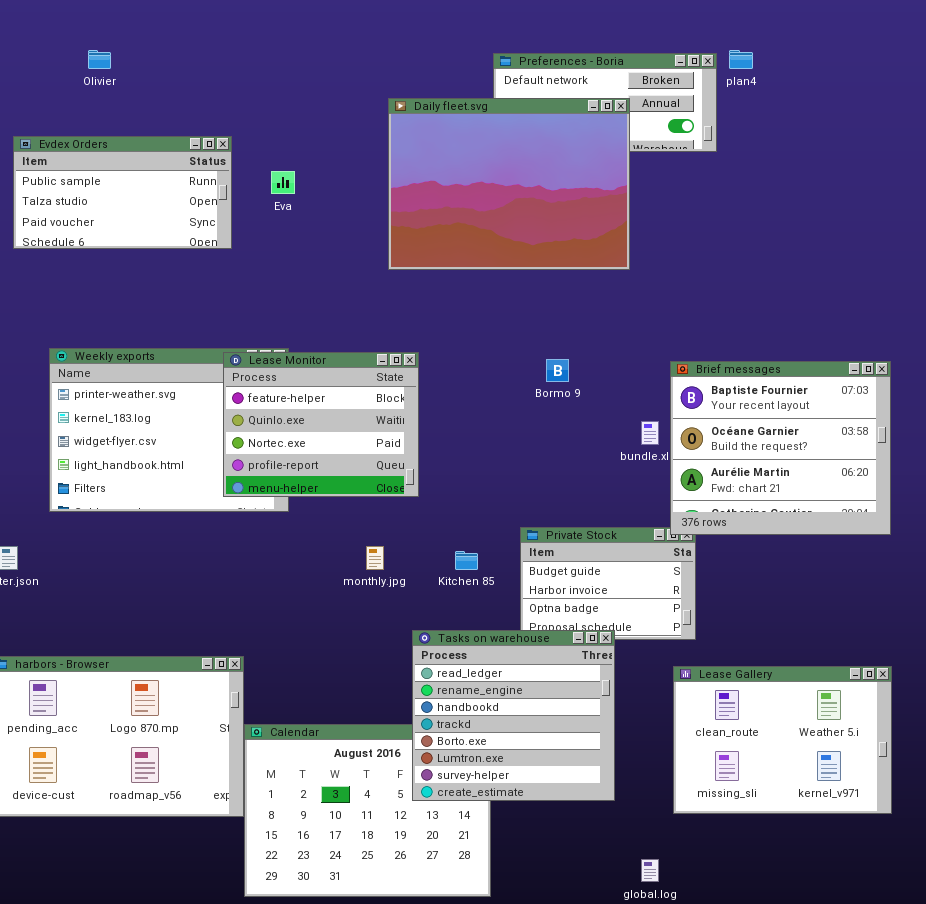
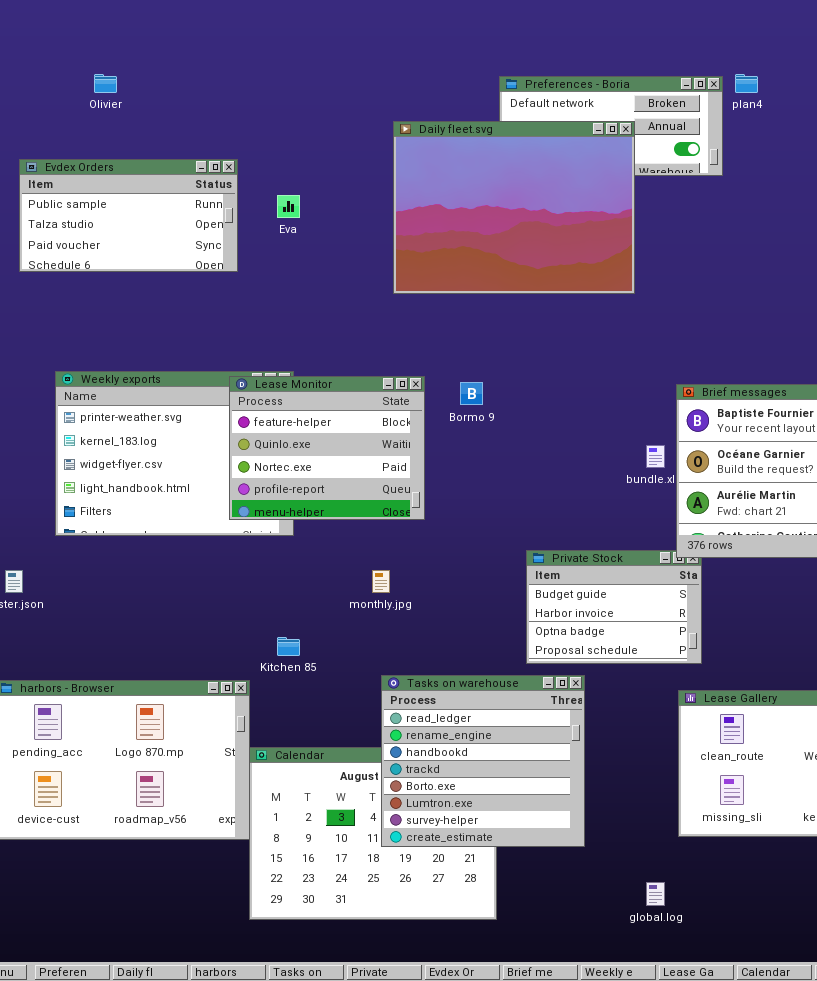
Bormo 9: [546,359,569,382] -> [460,382,483,405], moved
Kitchen 85: [455,551,478,570] -> [277,637,300,656], moved
Tasks on warehouse: [412,630,615,801] -> [381,675,585,847], moved

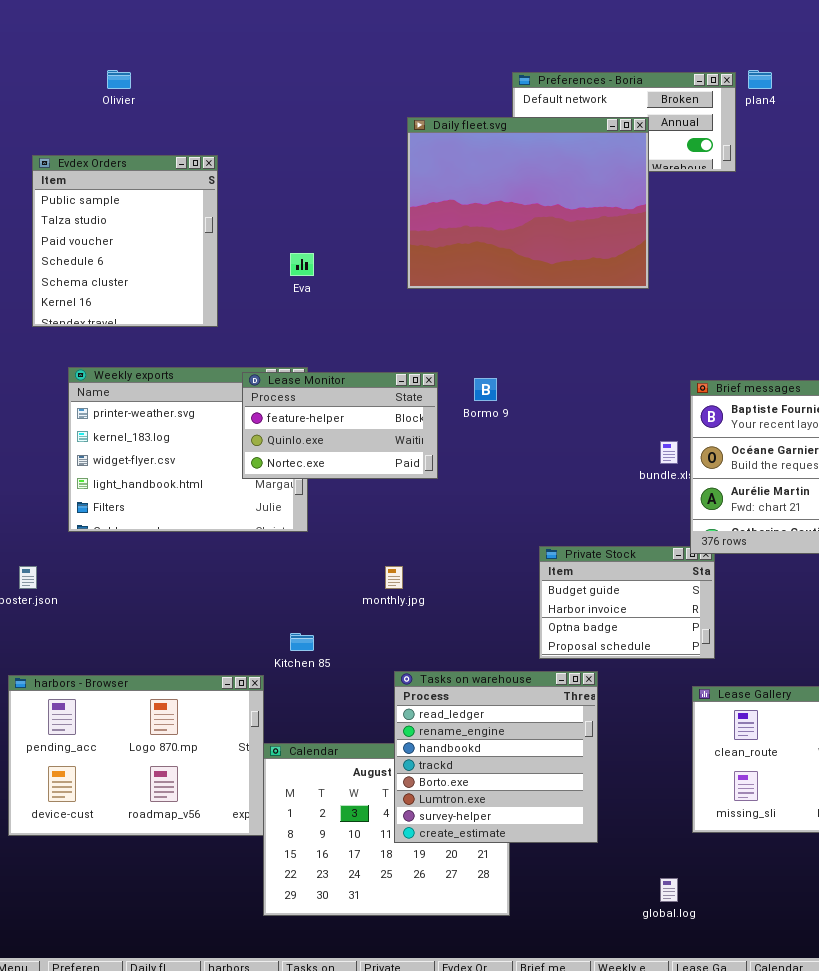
Evdex Orders: [19,159,238,272] -> [32,155,218,327], resized
Eva: [277,195,300,218] -> [290,253,314,276], moved
Lease Monitor: [229,376,425,520] -> [242,372,438,479], resized

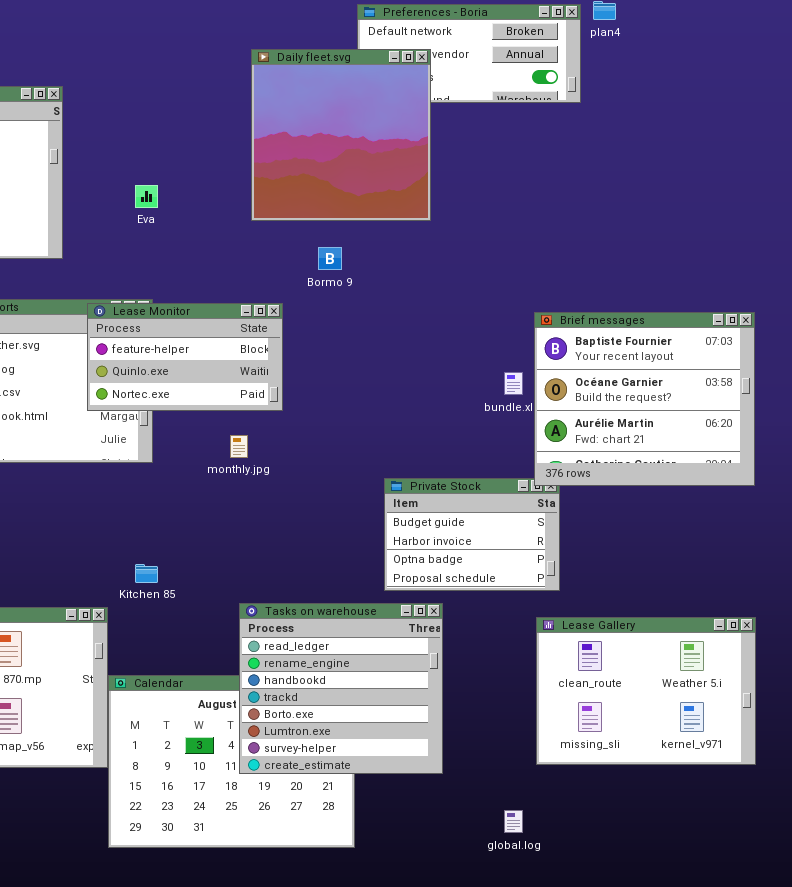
Daily fleet.svg: [407,117,649,289] -> [251,49,431,221], resized
Bormo 9: [474,378,497,401] -> [318,247,342,270], moved
monthly.jpg: [385,566,403,589] -> [230,435,248,458], moved

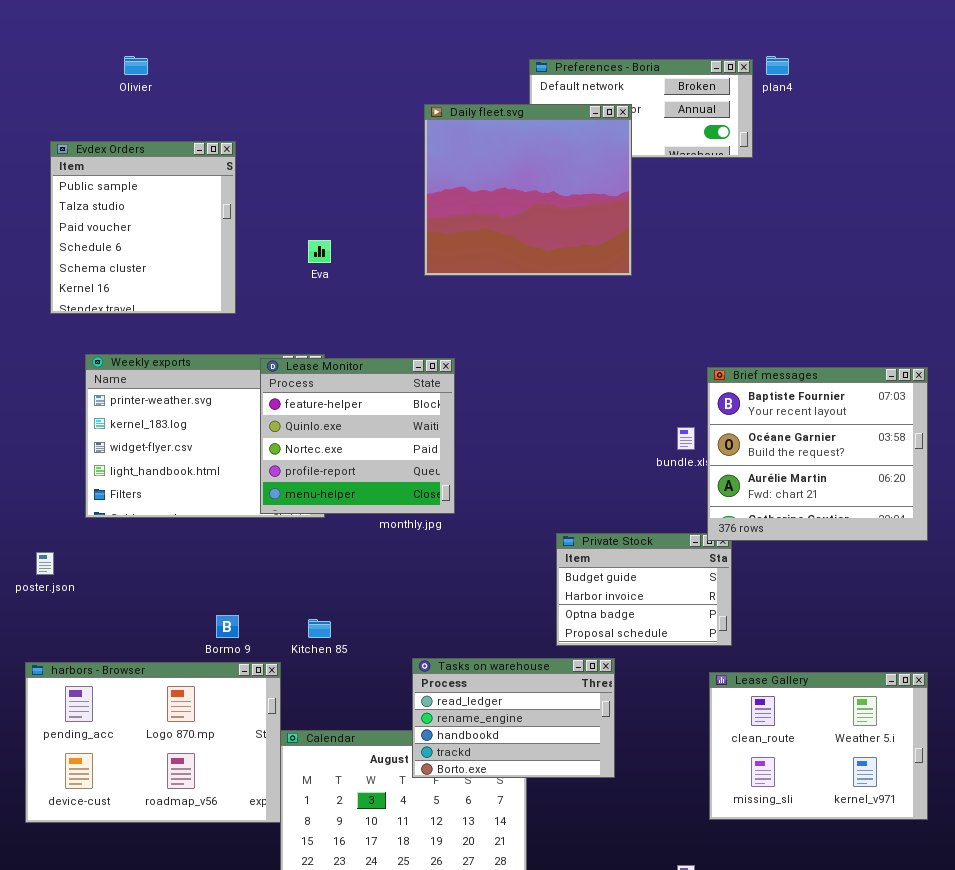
Daily fleet.svg: [251,49,431,221] -> [424,104,632,276], resized
Bormo 9: [318,247,342,270] -> [216,615,239,638], moved
Lease Monitor: [87,303,283,411] -> [260,358,455,514], resized
Tasks on warehouse: [239,603,443,774] -> [412,658,615,778], resized

